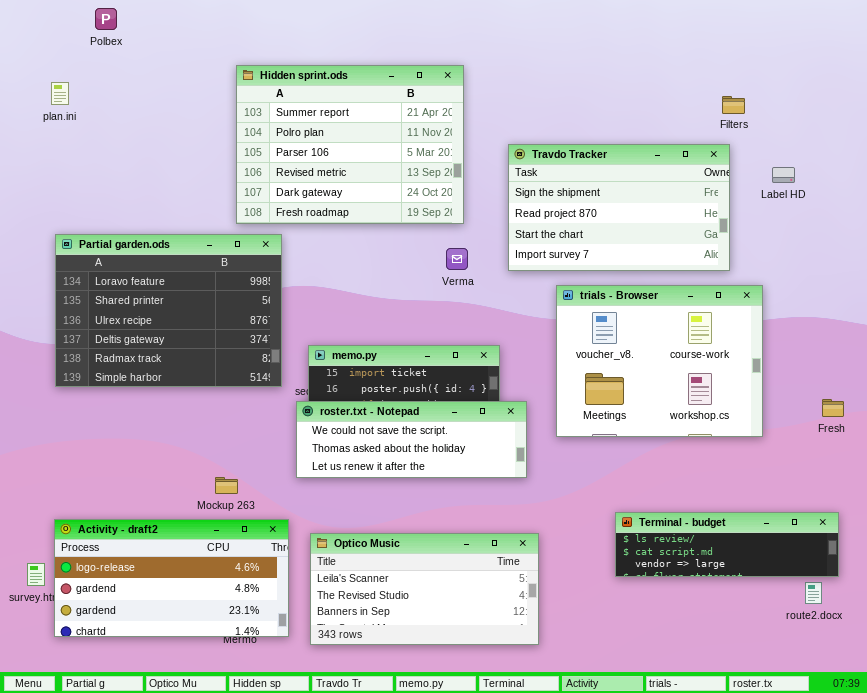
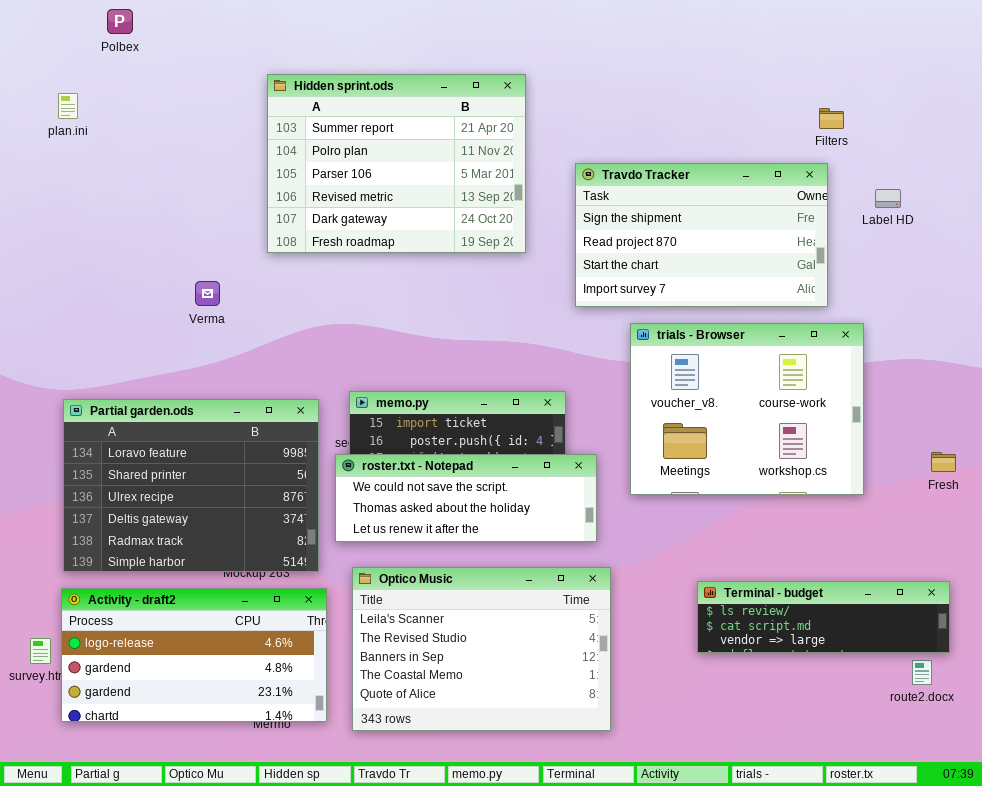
Partial garden.ods: [55,234,282,387] -> [63,399,319,572], moved
Verma: [446,248,468,270] -> [195,281,220,306], moved
Optico Music: [310,533,539,645] -> [352,567,611,731], resized

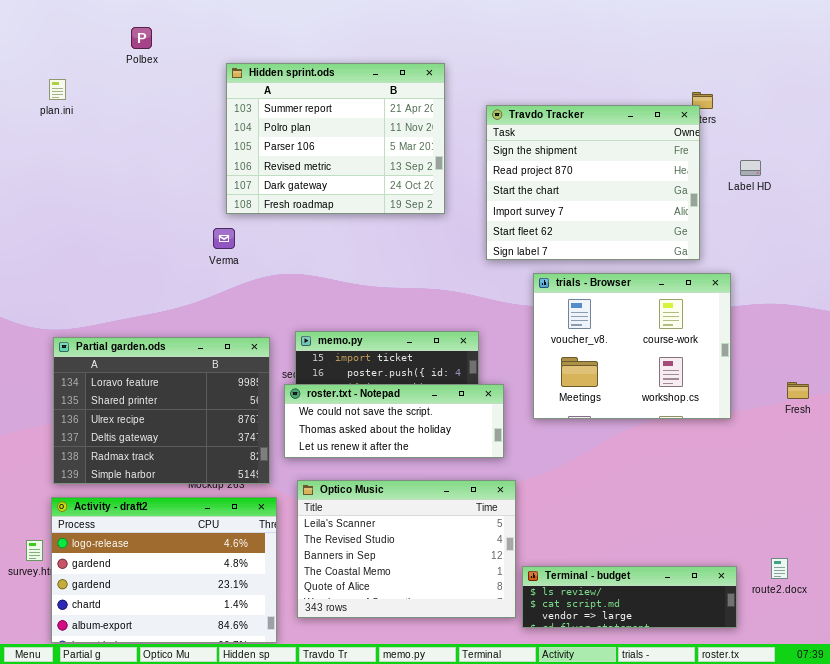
Polbex: [107,9,133,34] -> [131,27,152,49], moved
Travdo Tracker: [575,163,828,307] -> [486,105,700,260], resized
Verma: [195,281,220,306] -> [213,228,235,249], moved
Terminal - budget: [697,581,950,653] -> [522,566,737,628], moved
Activity - draft2: [61,588,327,722] -> [51,497,277,643], resized

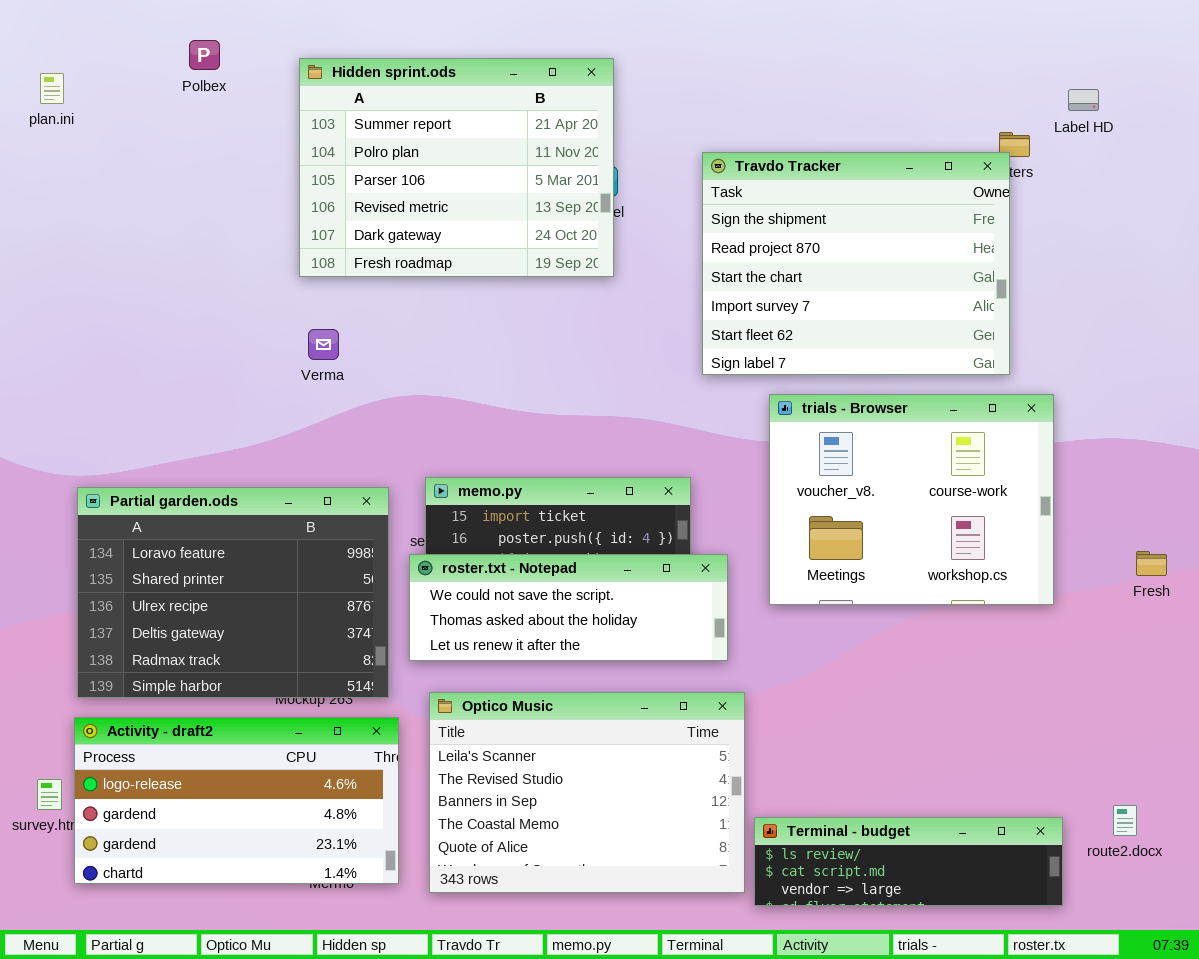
Hidden sprint.ods: [226,63,445,214] -> [299,58,614,277], moved
plan.ini: [49,79,66,100] -> [40,73,64,104], moved
Label HD: [740,160,761,176] -> [1068,89,1099,111], moved
Activity - draft2: [51,497,277,643] -> [74,717,399,884], resized

